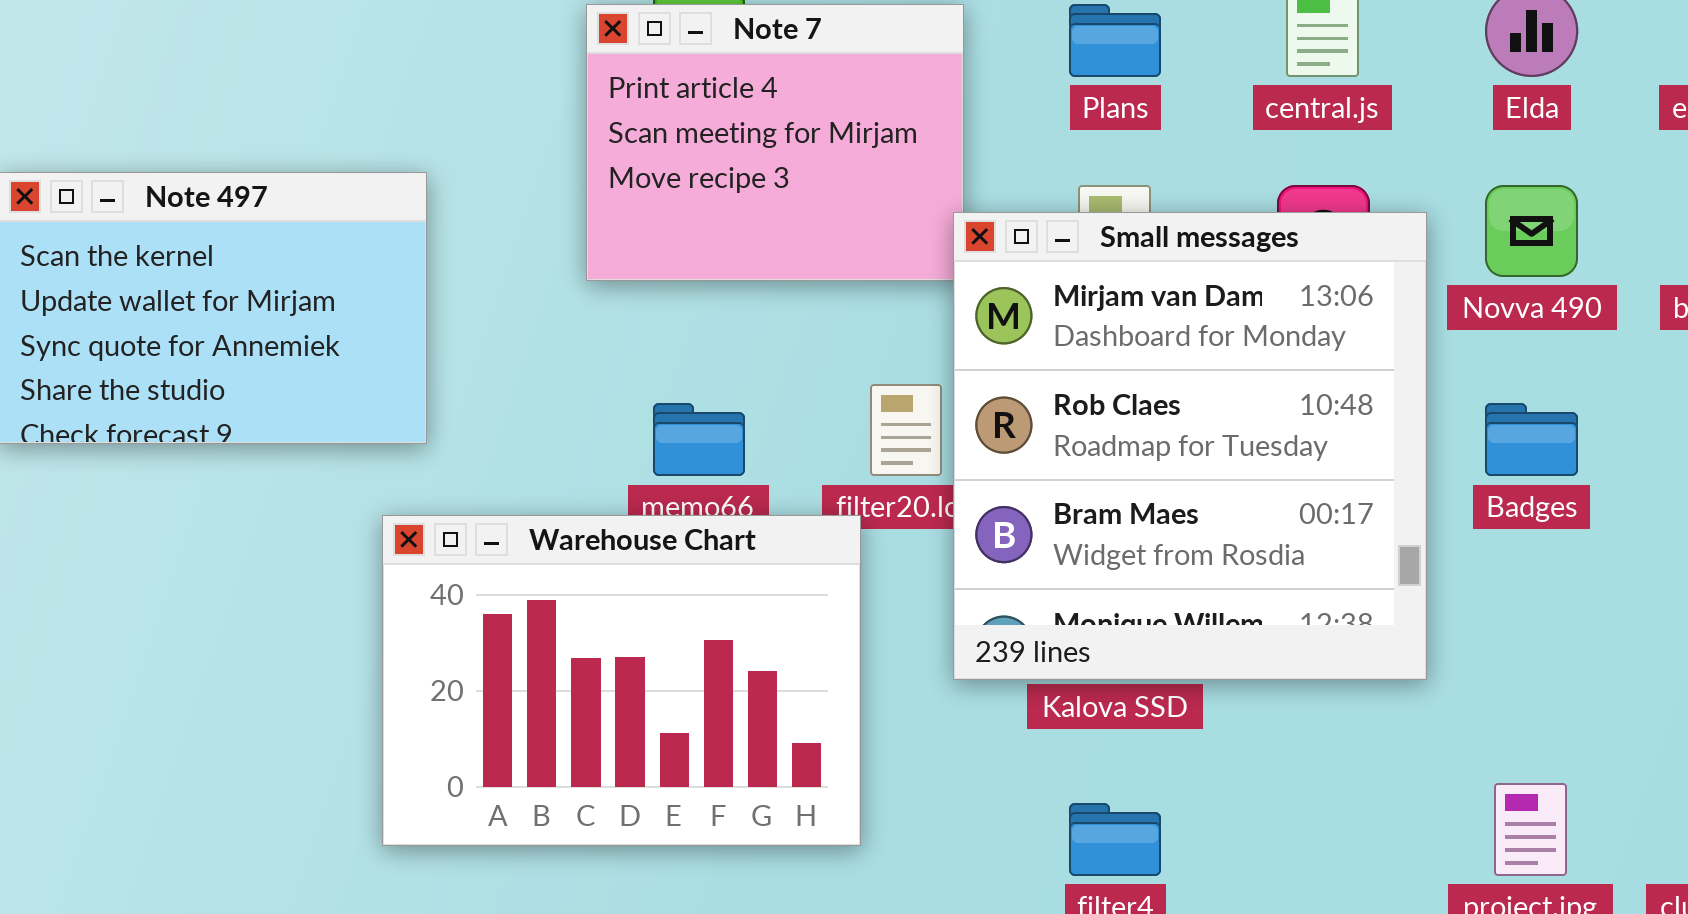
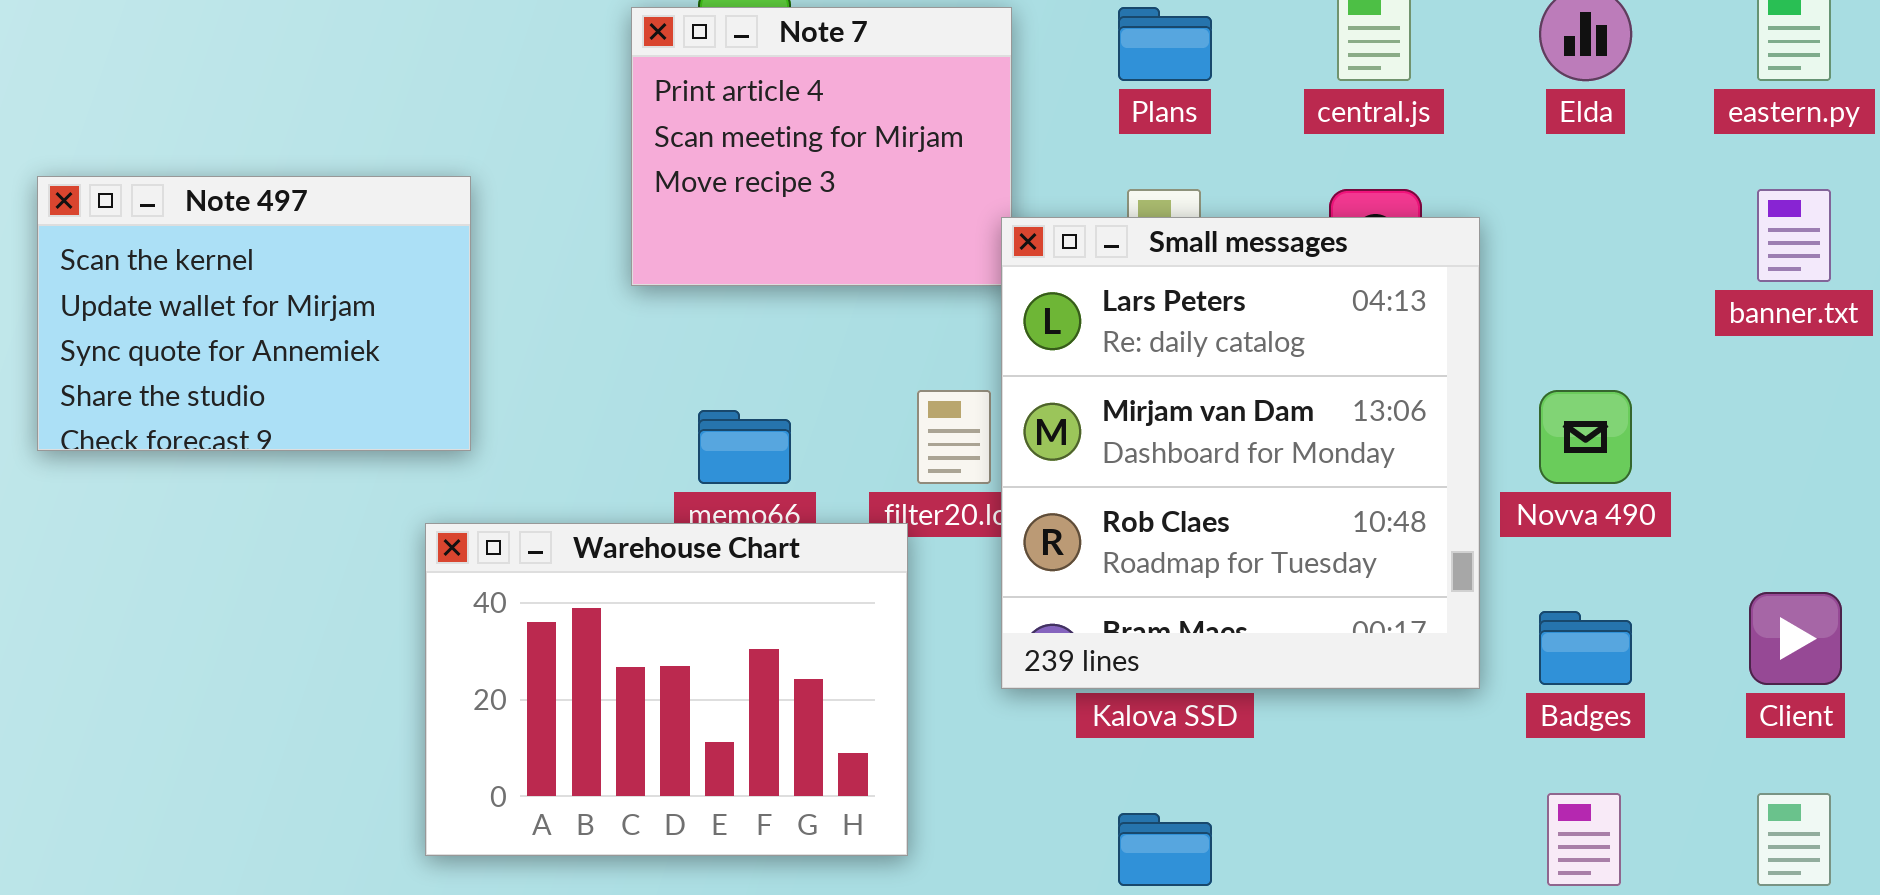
Novva 490: [1485,185,1578,277] -> [1539,390,1632,484], moved
Small messages: [953,212,1427,680] -> [1001,217,1480,689], scrolled up 1 row
Badges: [1485,403,1578,476] -> [1539,611,1632,685], moved

